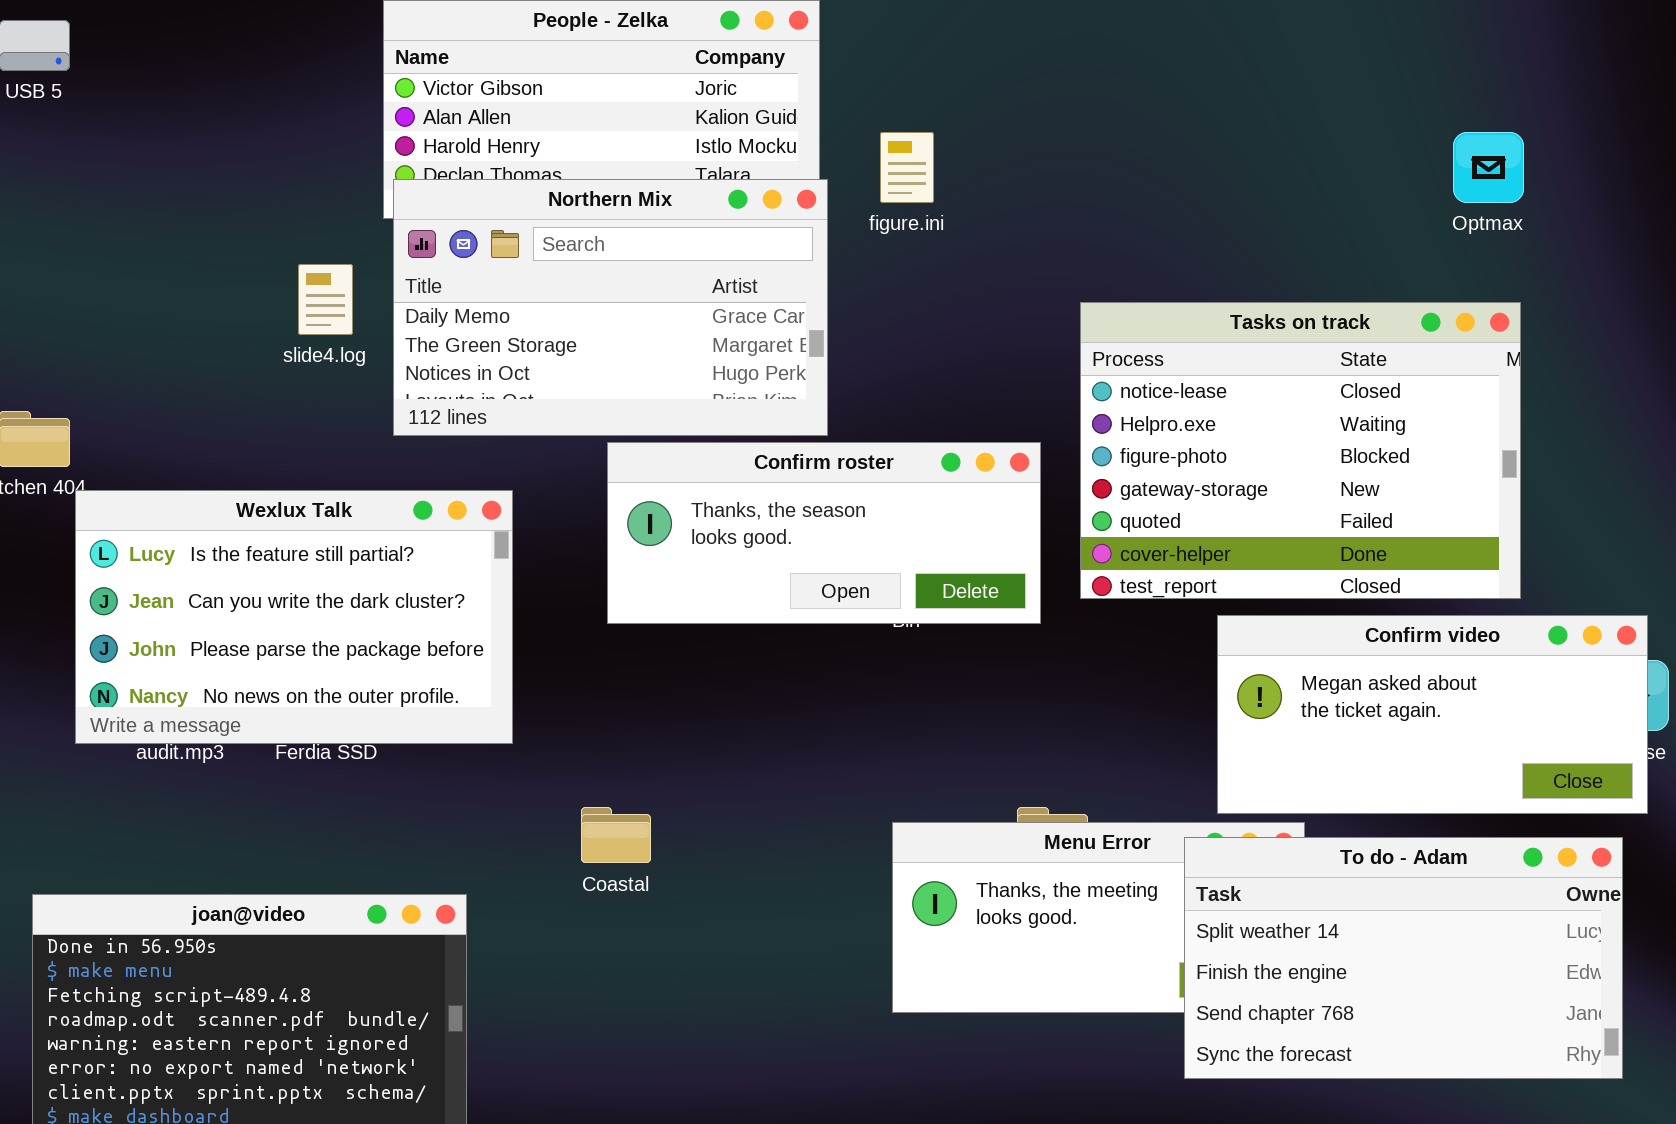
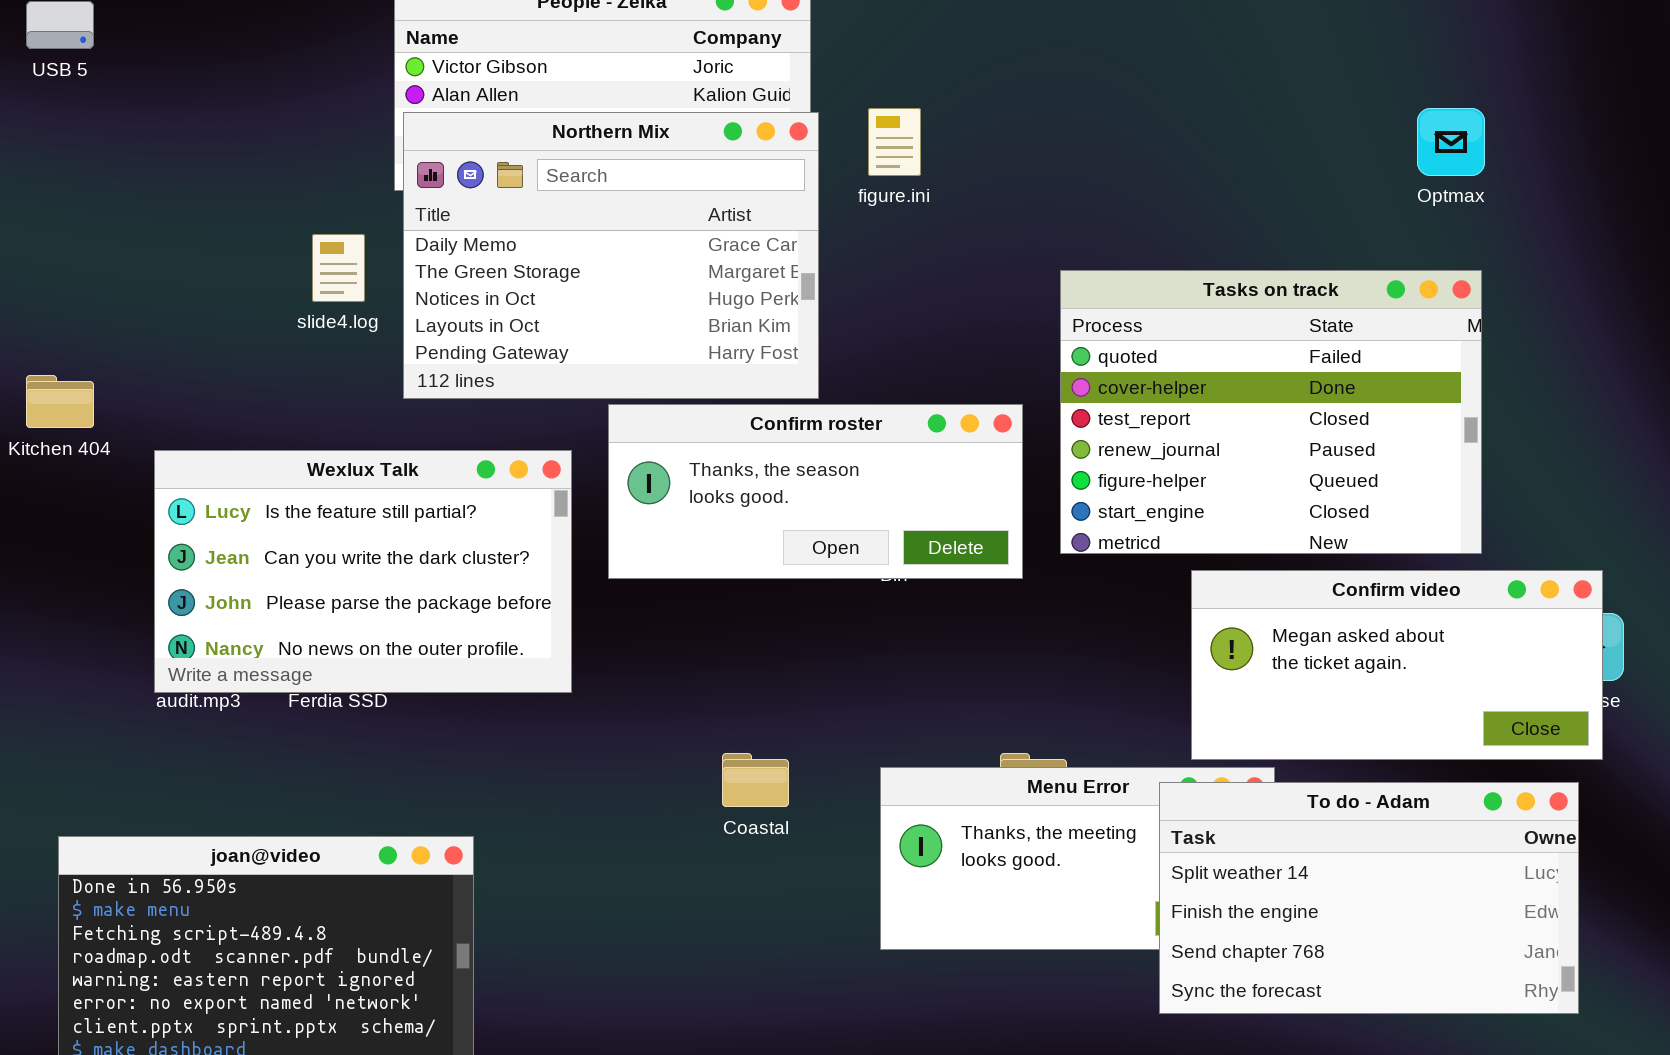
Northern Mix: [393,179,828,436] -> [403,112,819,399], resized
Tasks on track: [1080,302,1521,599] -> [1060,270,1482,554], scrolled down 4 rows
Wexlux Talk: [75,490,513,744] -> [154,450,572,693], moved
Coastal: [581,807,651,863] -> [722,753,789,807], moved

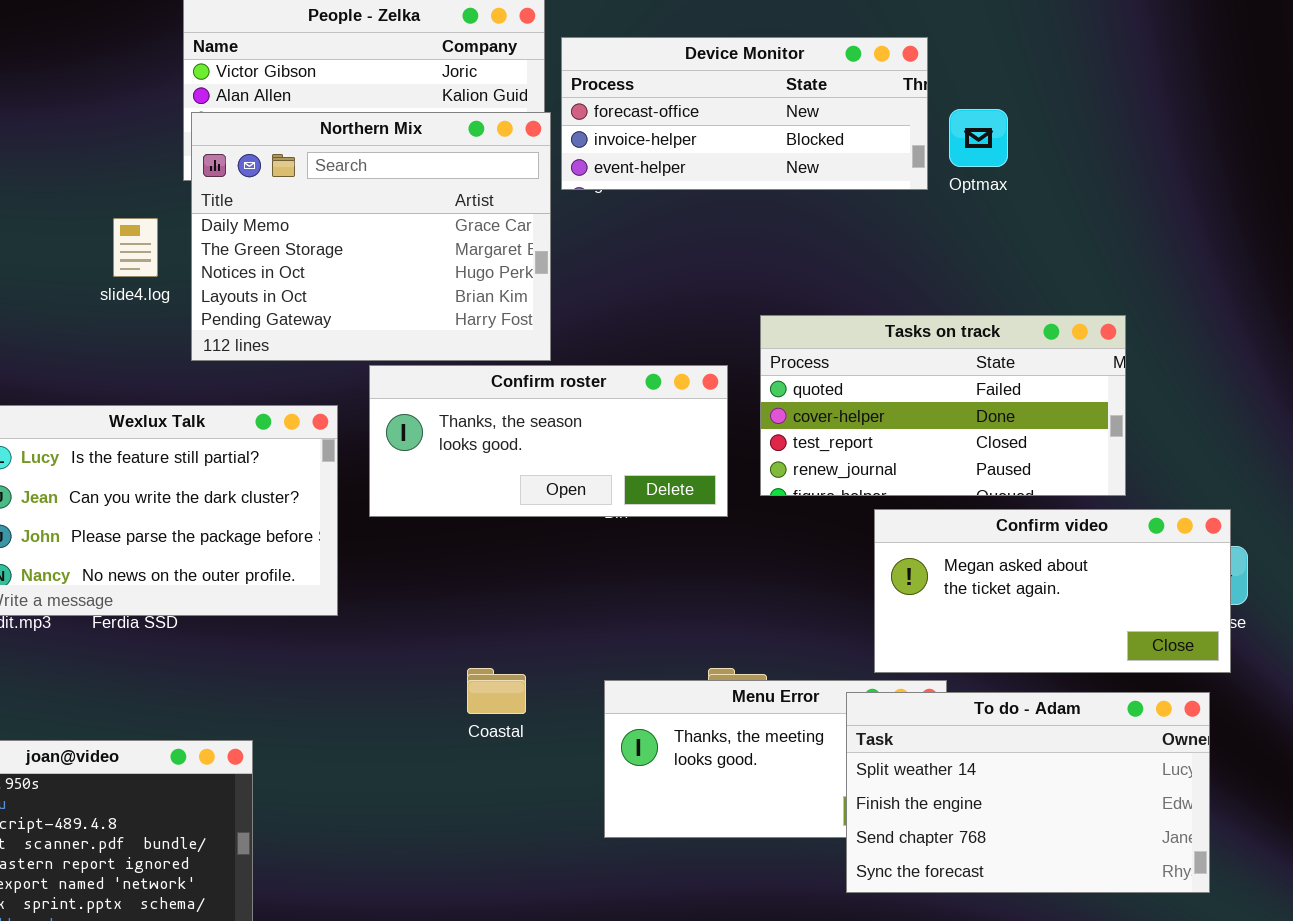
Device Monitor: none -> [561,37,928,190], opened
Optmax: [1417,108,1485,176] -> [949,109,1008,167], moved
Tasks on track: [1060,270,1482,554] -> [760,315,1126,496], resized

